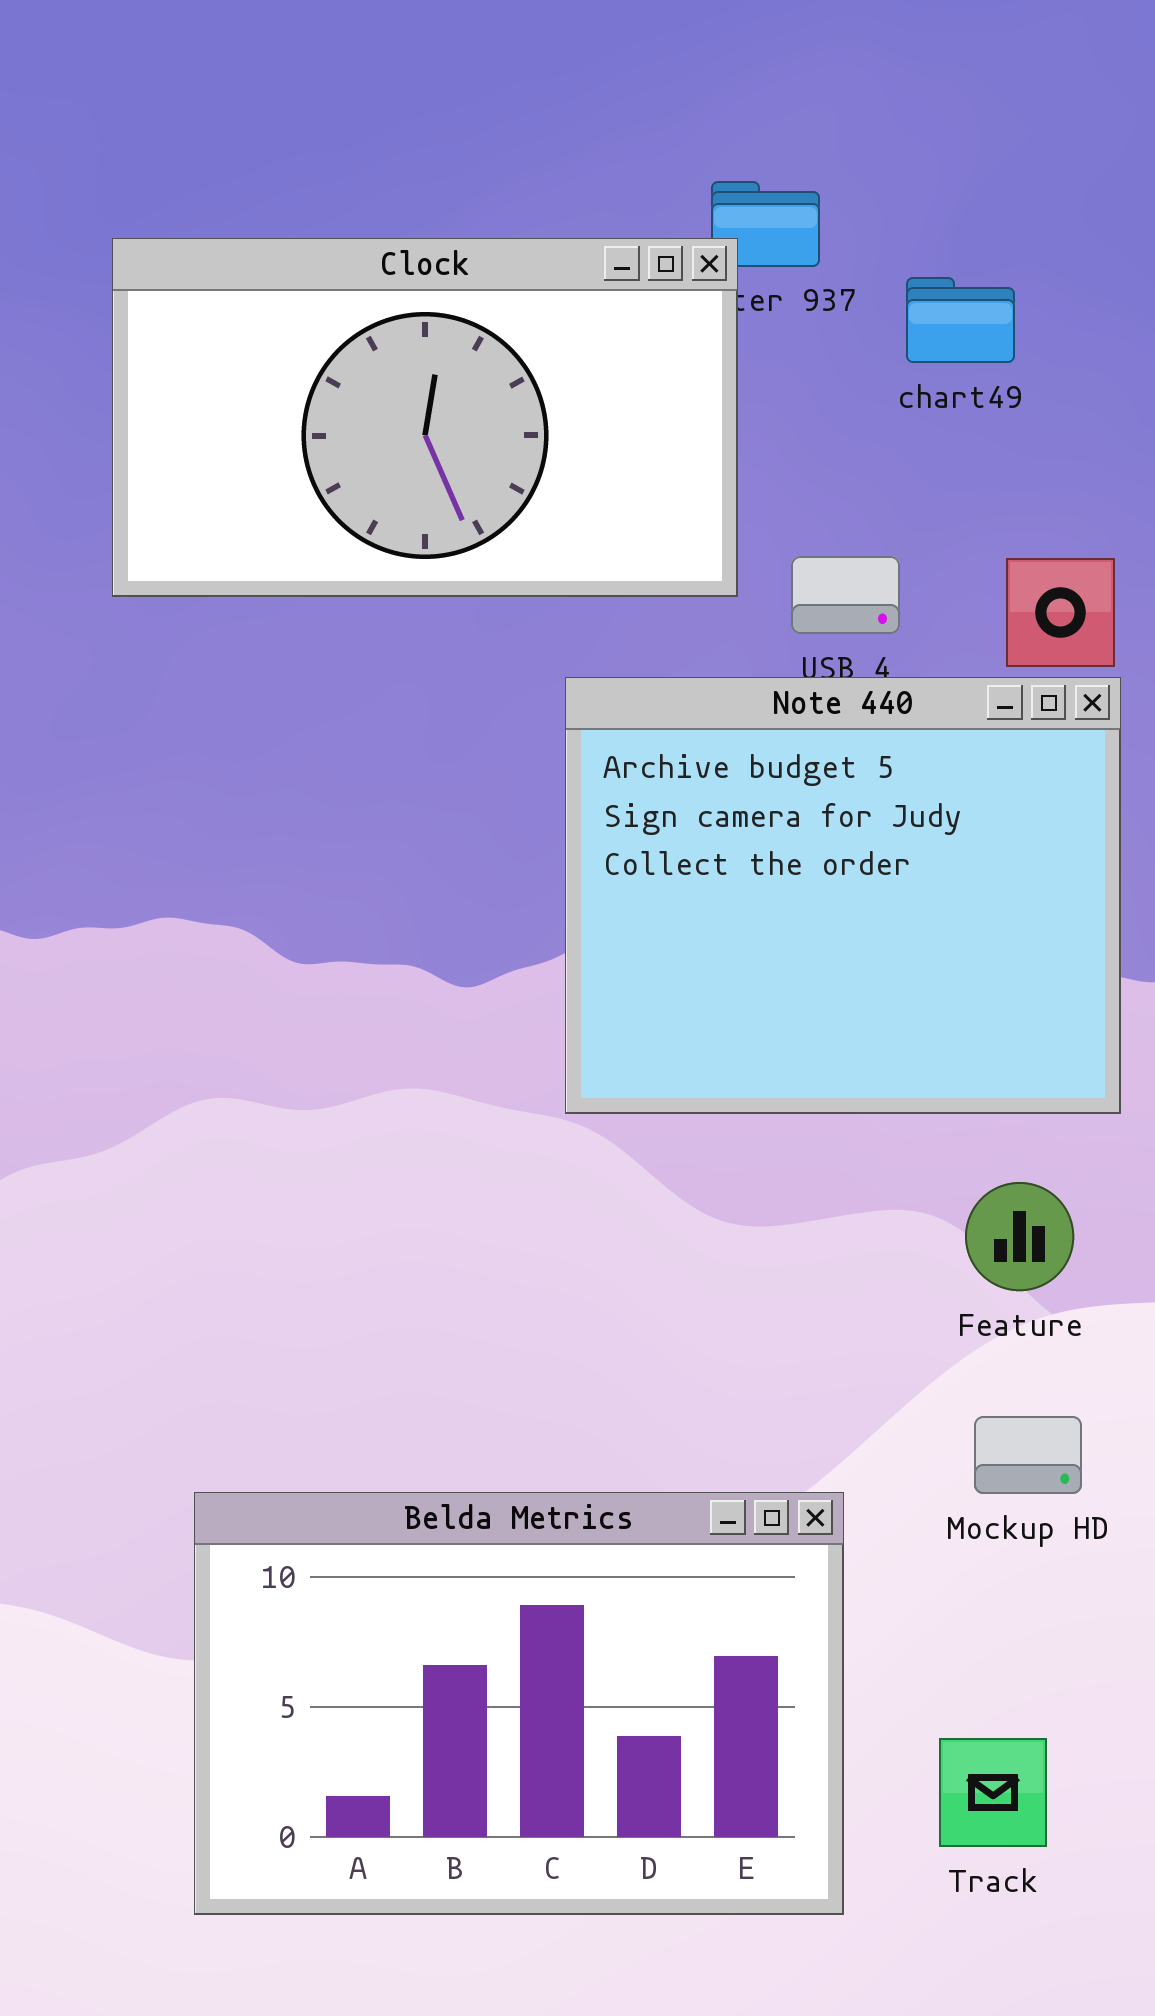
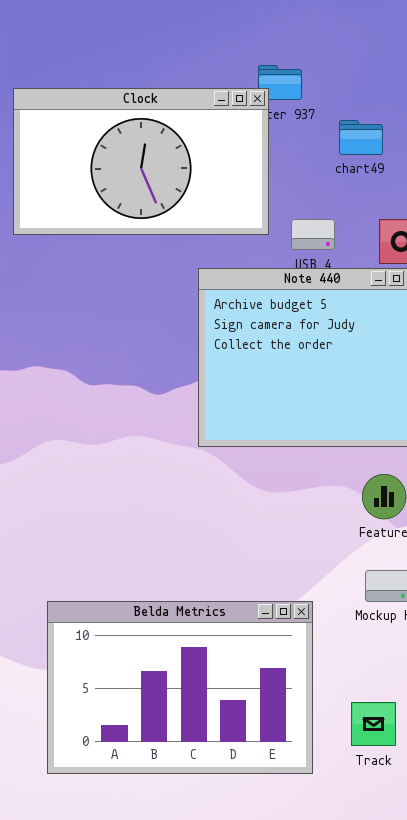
chart49: [906,277,1015,363] -> [339,120,383,155], moved

